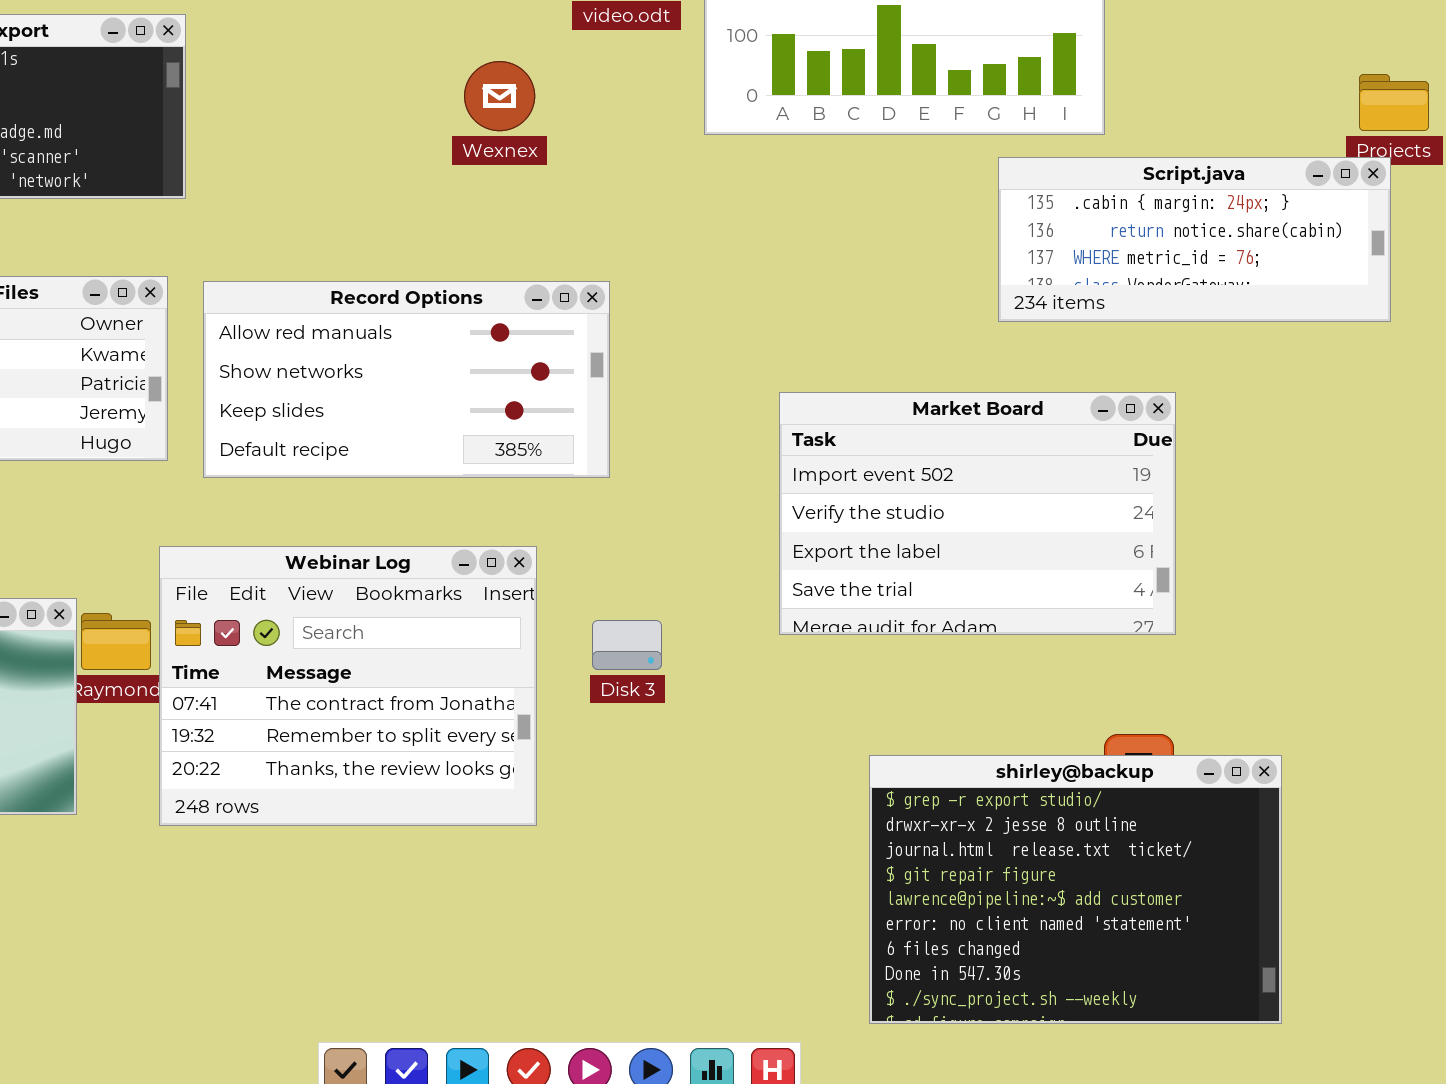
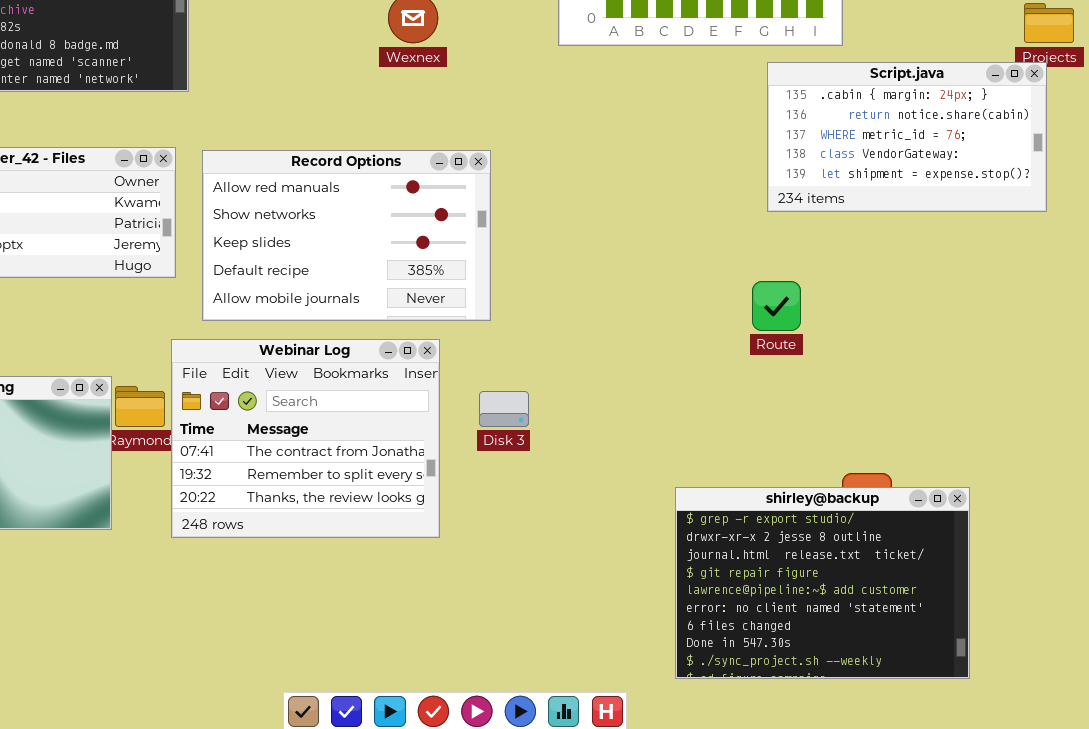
Script.java: [998,157,1391,322] -> [767,62,1047,212], resized
Record Options: [203,281,610,478] -> [202,150,491,321], resized
Market Board: [779,392,1176,635] -> none, closed

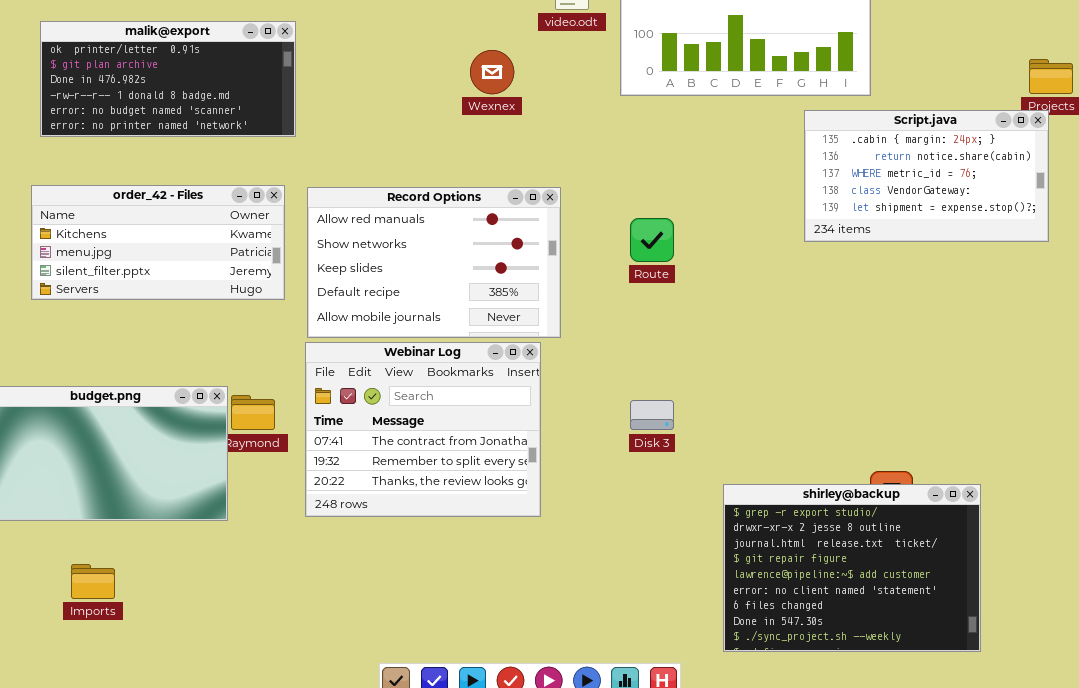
Route: [752,281,801,331] -> [630,218,674,262], moved
Webinar Log: [171,339,440,538] -> [305,342,541,517], moved
Disk 3: [479,391,529,427] -> [630,400,674,430], moved

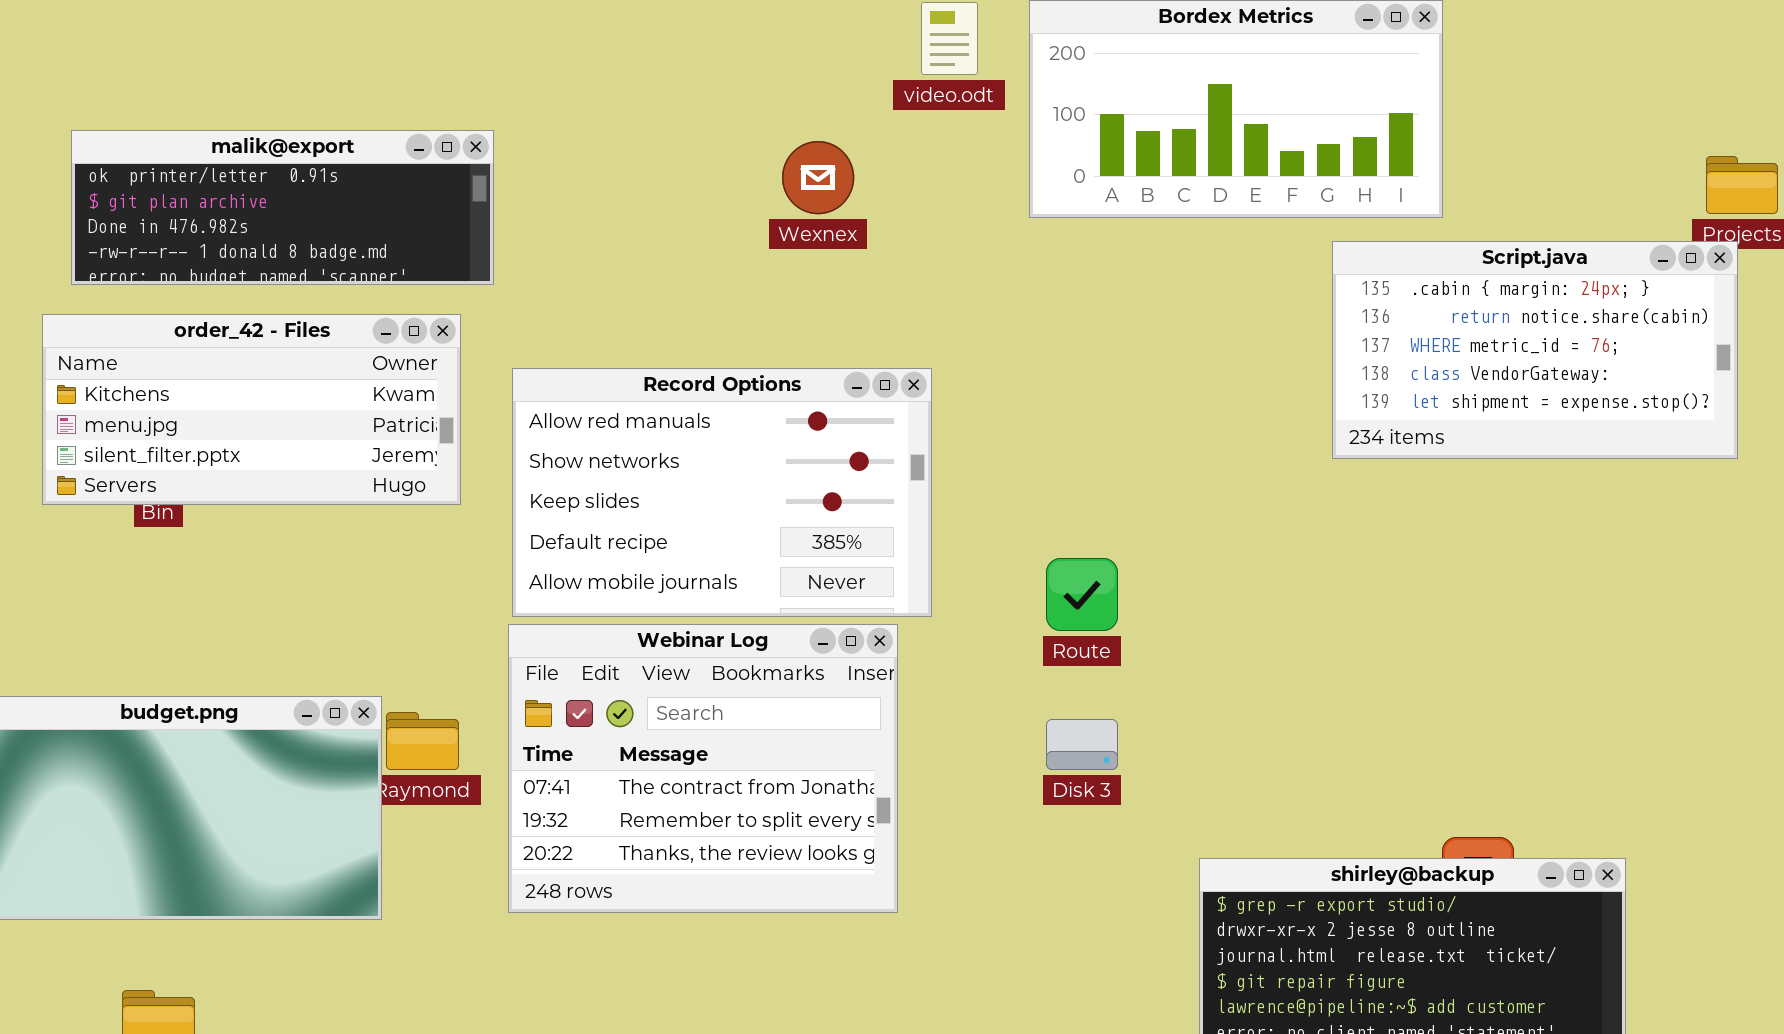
malik@export: [40,21,296,137] -> [71,130,494,285], resized
order_42 - Files: [31,185,285,300] -> [42,314,461,505], moved
Route: [630,218,674,262] -> [1046,558,1118,631], moved

